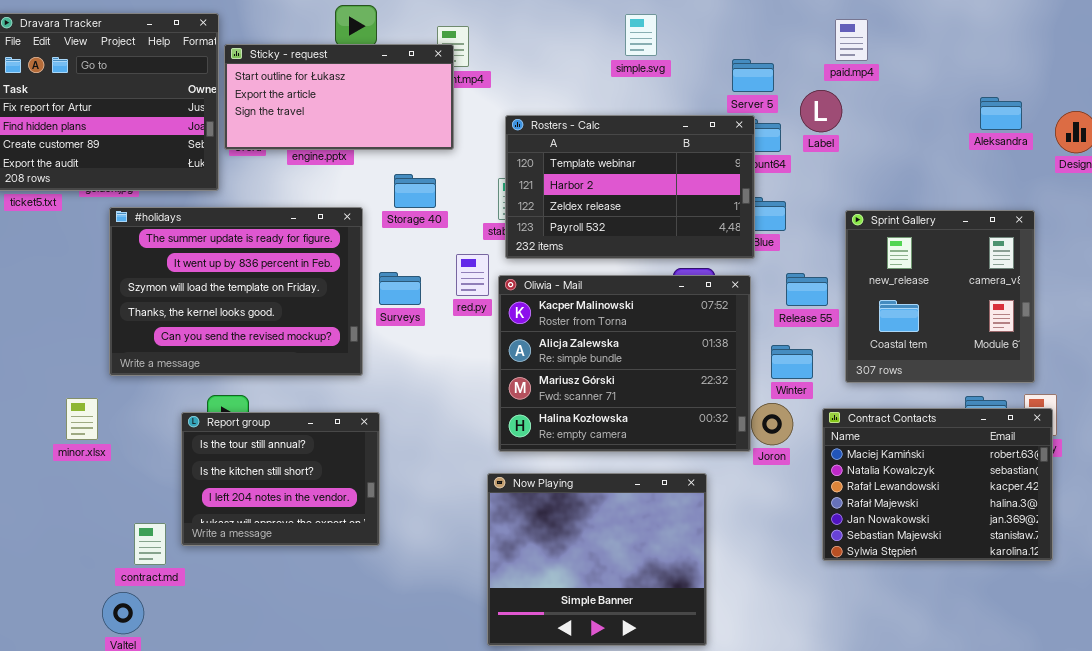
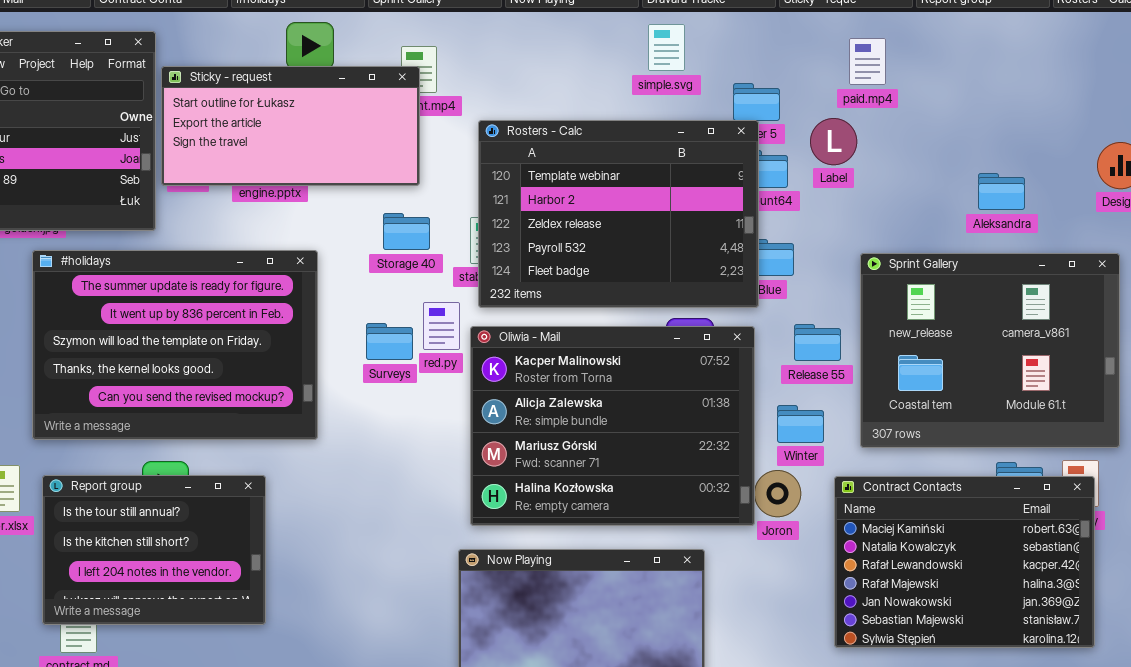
simple.svg: [625,14,657,56] -> [648,24,685,71], moved
Aleksandra: [980,97,1022,130] -> [978,173,1025,210], moved
Rosters - Calc: [505,115,755,259] -> [478,120,759,308], resized
Storage 40: [394,174,436,208] -> [383,213,430,250], moved
Sprint Gallery: [845,210,1035,383] -> [860,253,1120,448], resized
Surveys: [379,272,421,305] -> [366,323,413,360], moved
Report group: [181,412,380,546] -> [42,475,266,625], moved

